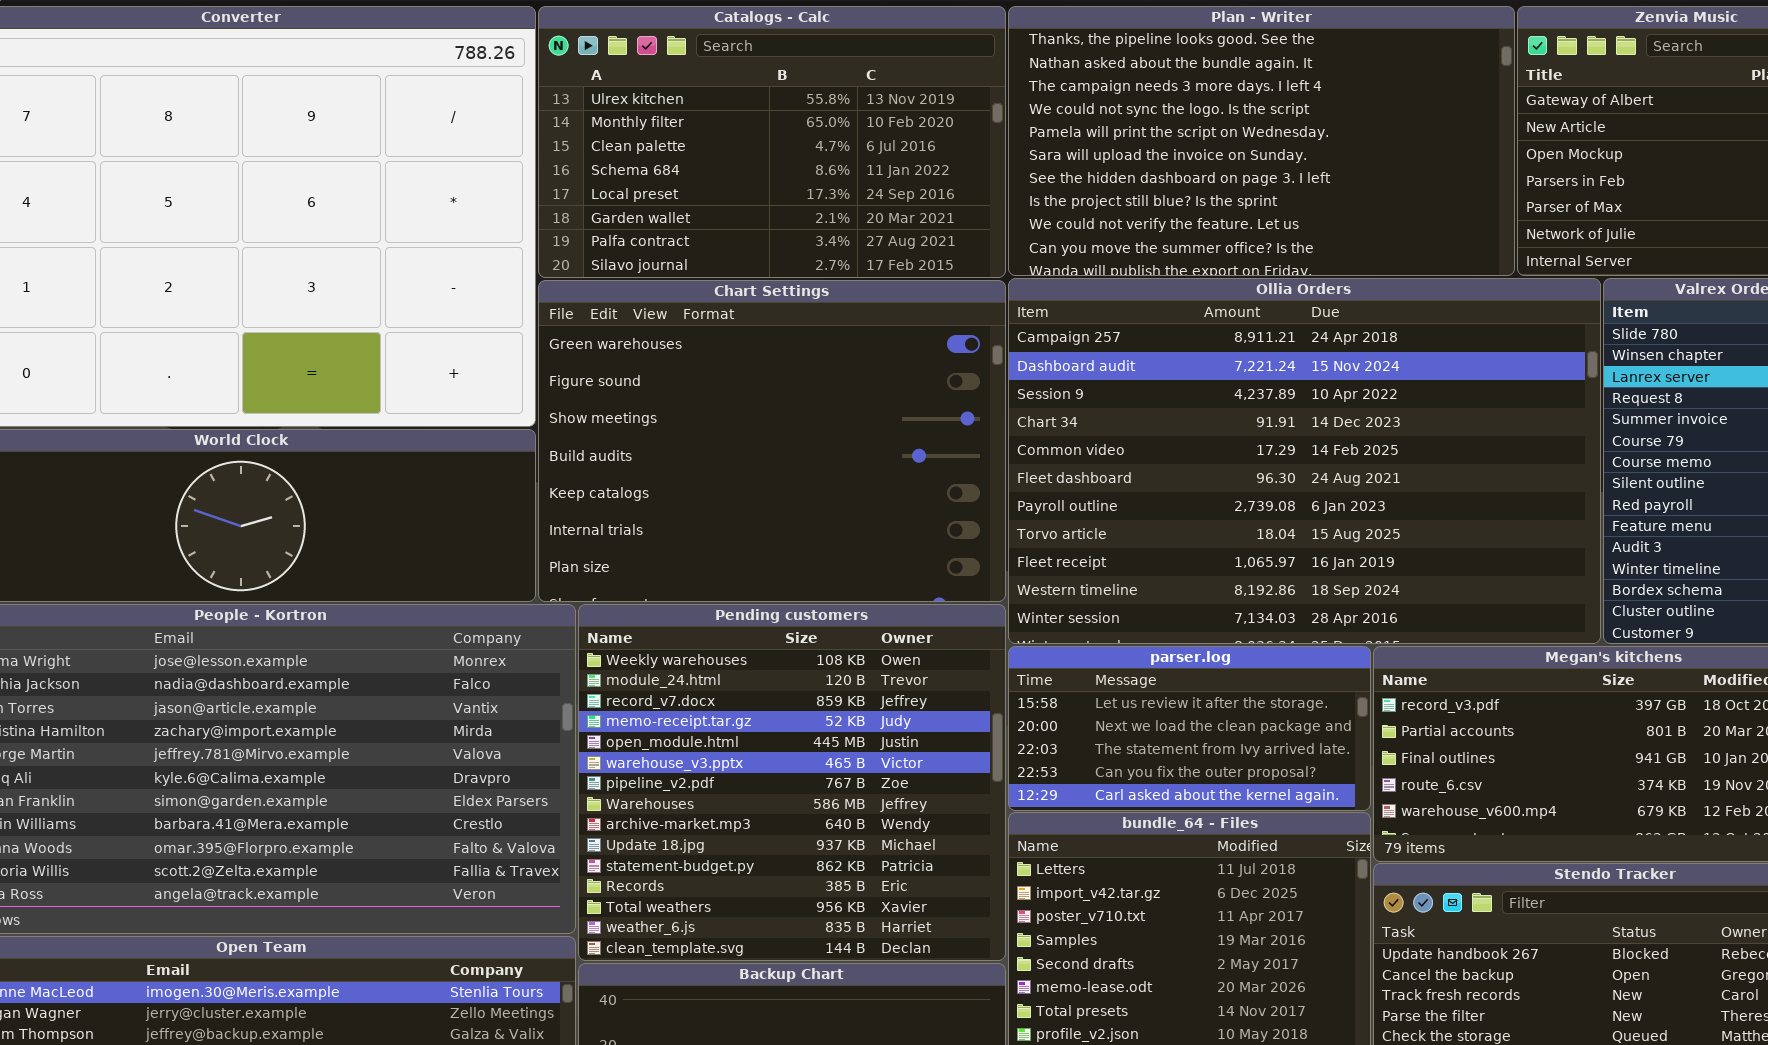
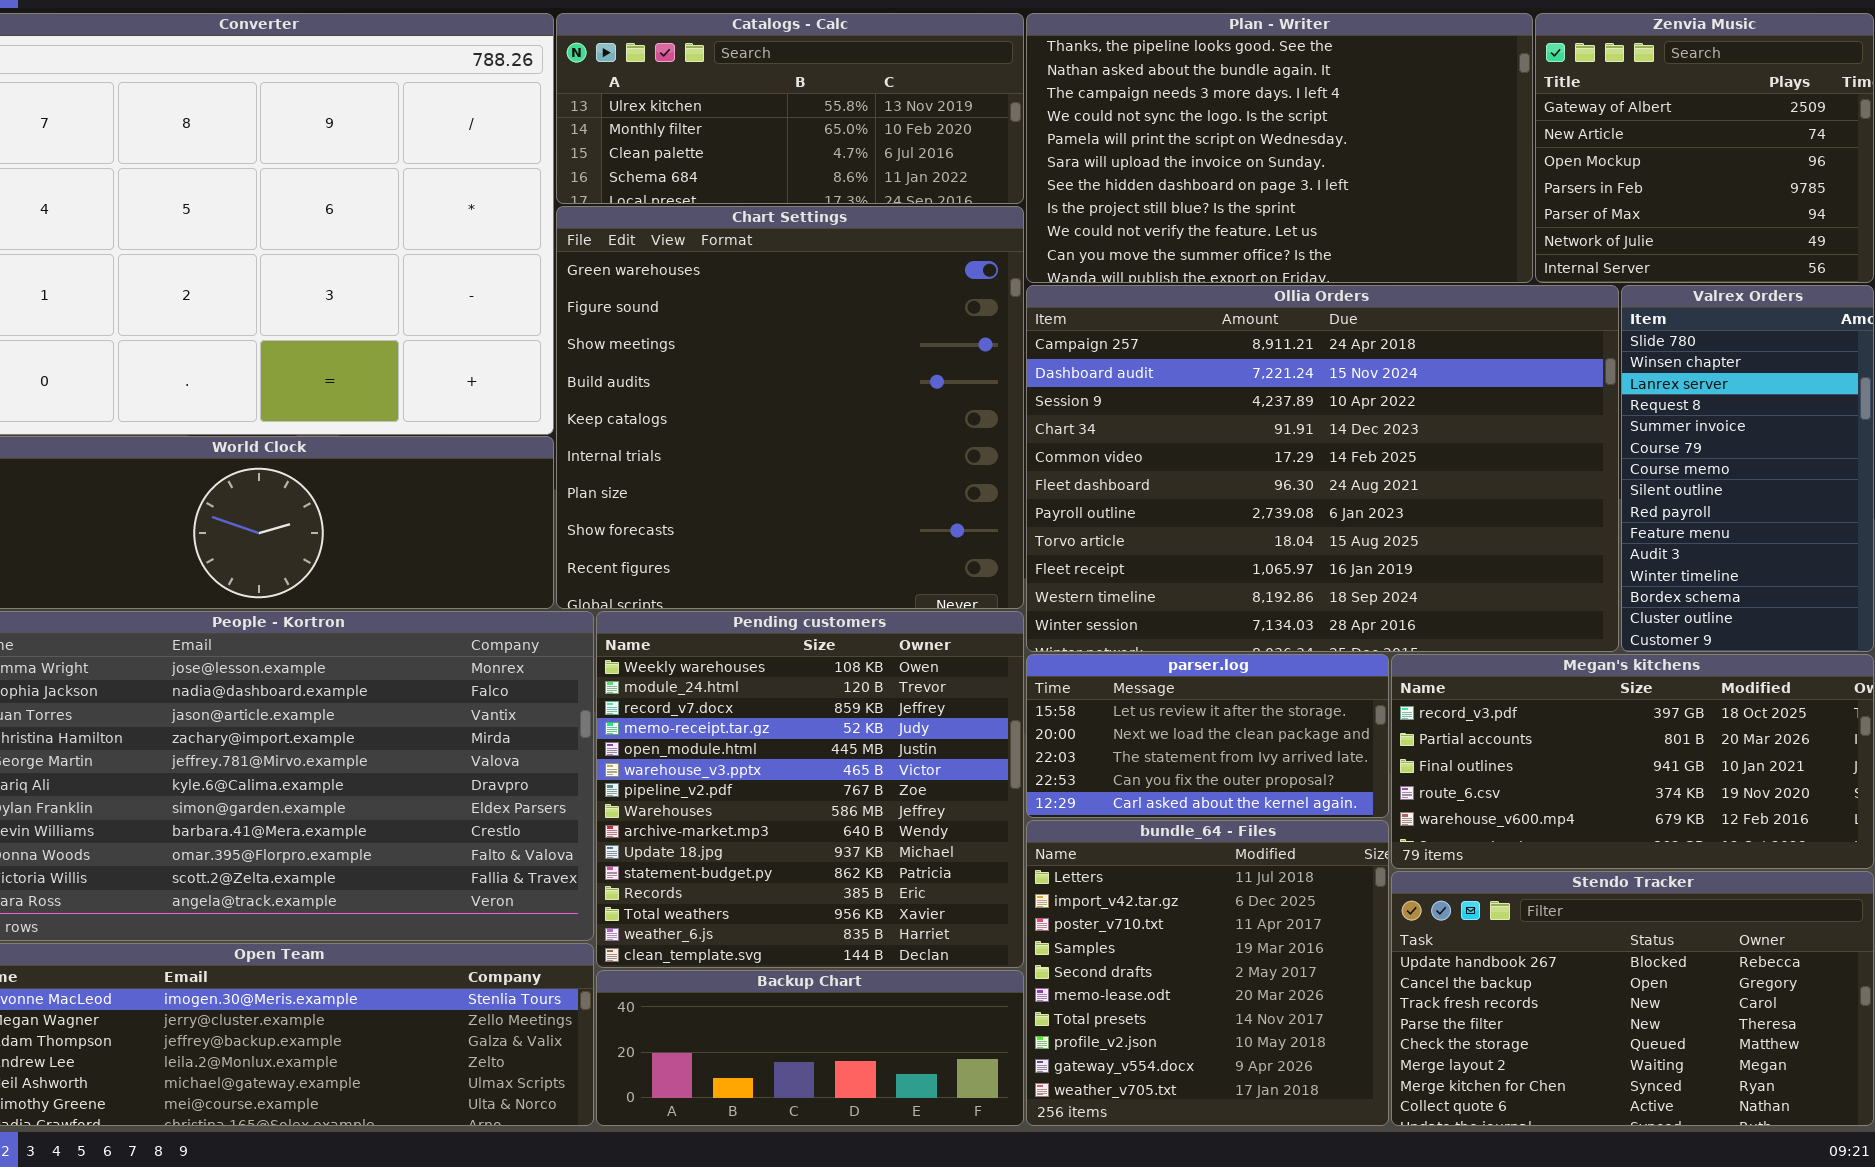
Catalogs - Calc: [538,6,1006,278] -> [556,13,1024,204], resized
Chart Settings: [538,280,1006,602] -> [556,206,1024,609], resized

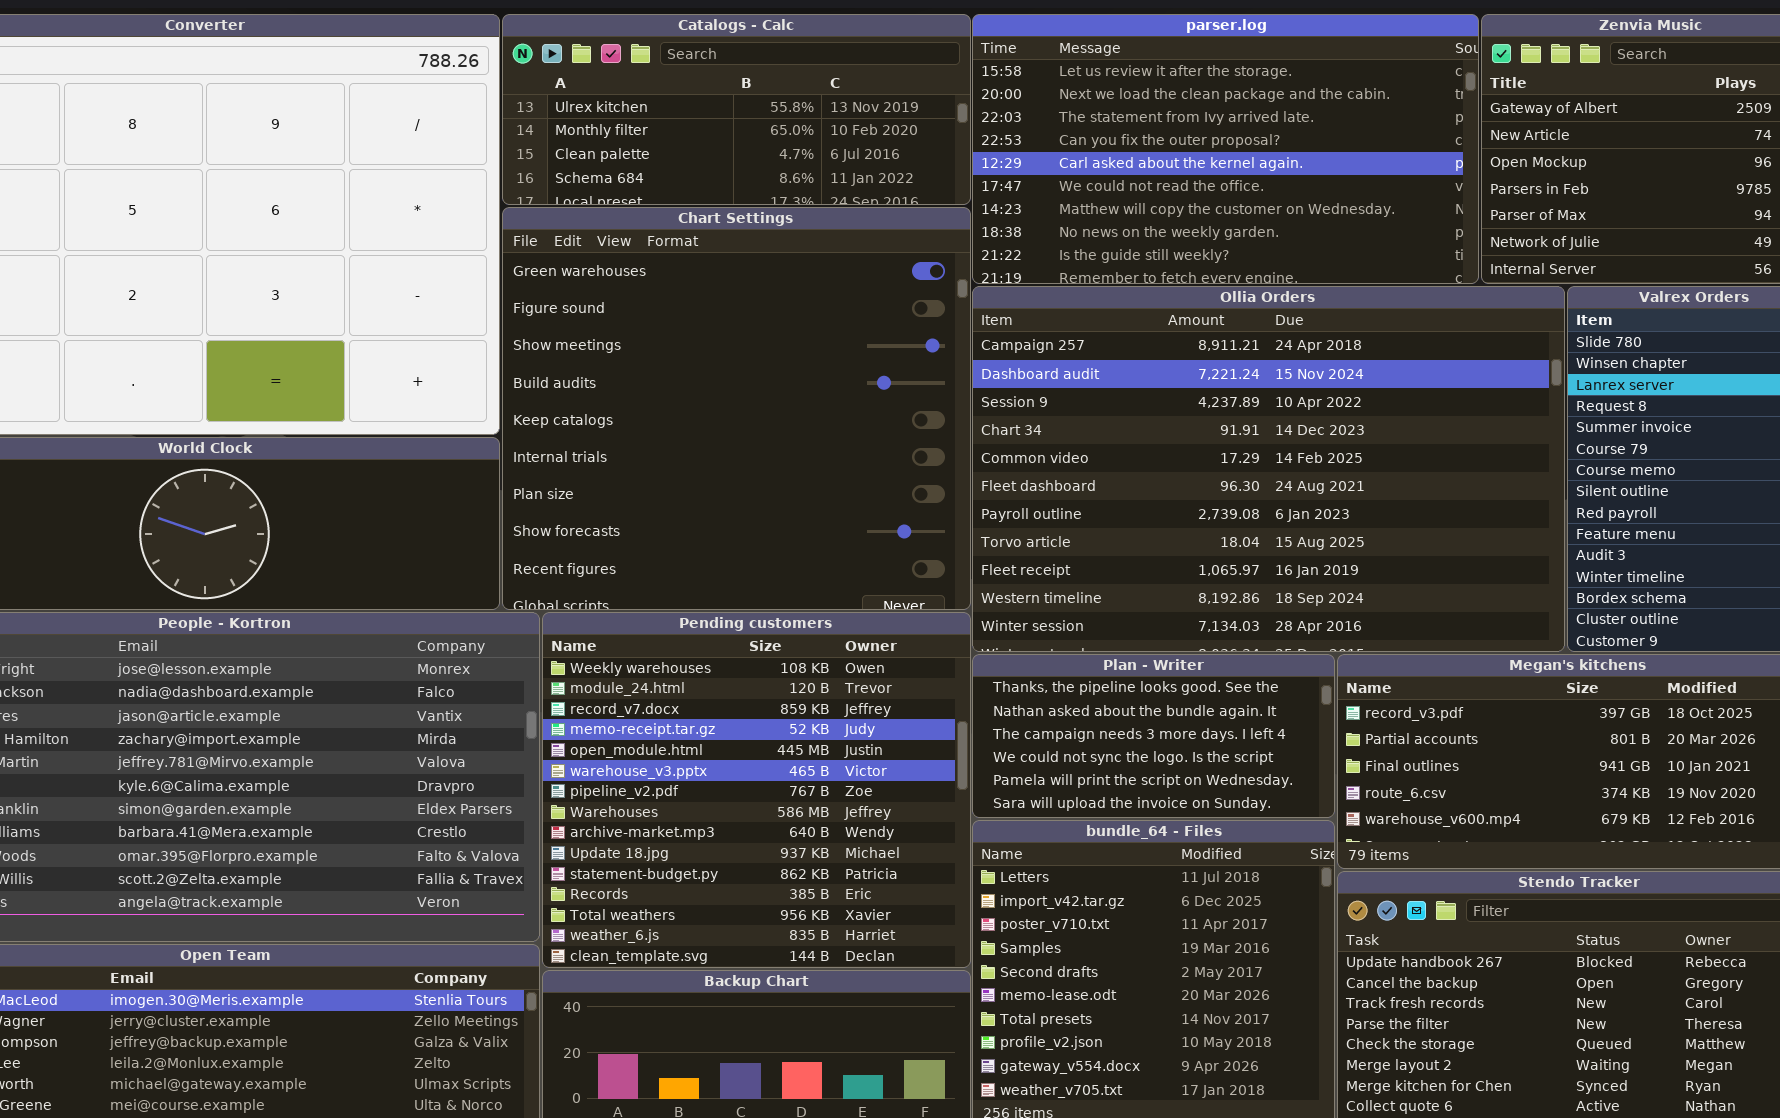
Plan - Writer: [1026,13,1533,283] -> [972,654,1335,818], moved, resized
parser.log: [1026,654,1389,818] -> [972,14,1479,284], moved, resized

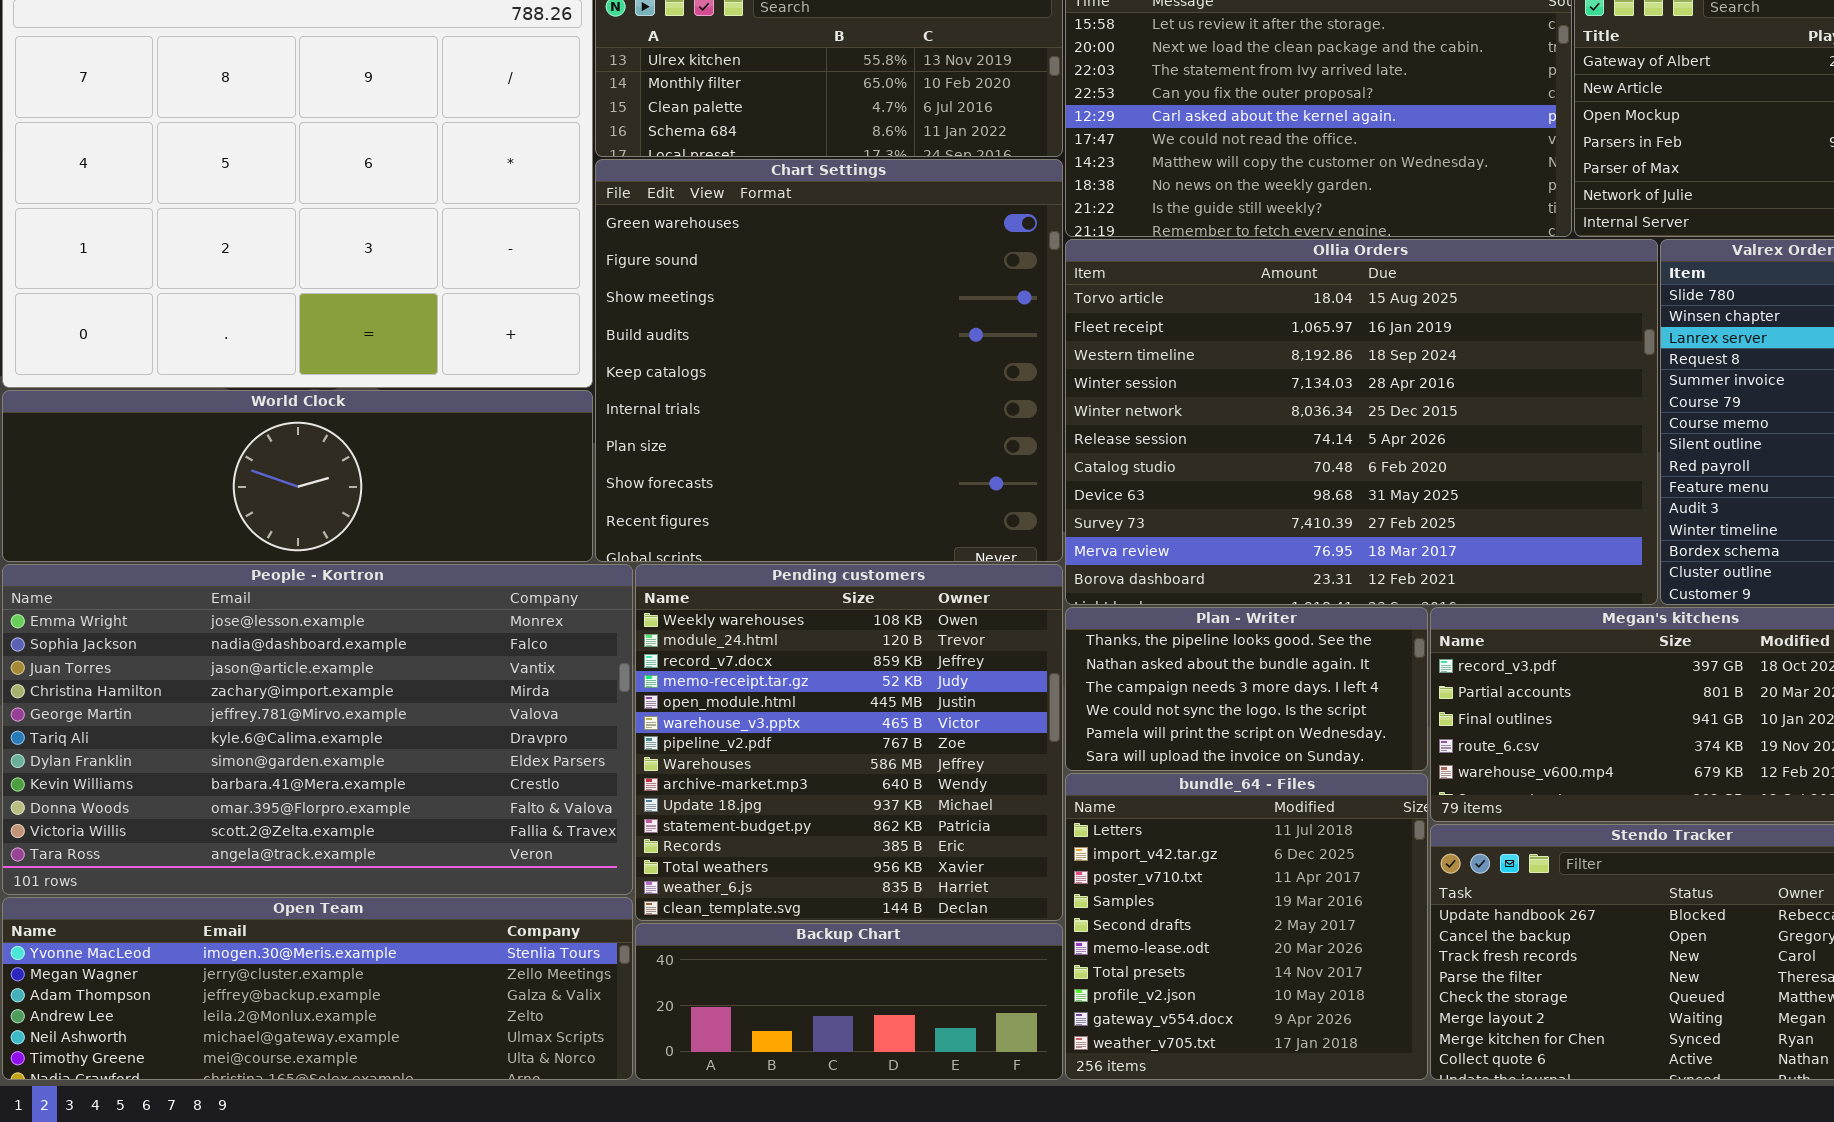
Ollia Orders: [972,286,1565,652] -> [1065,239,1658,605], scrolled down 7 rows

